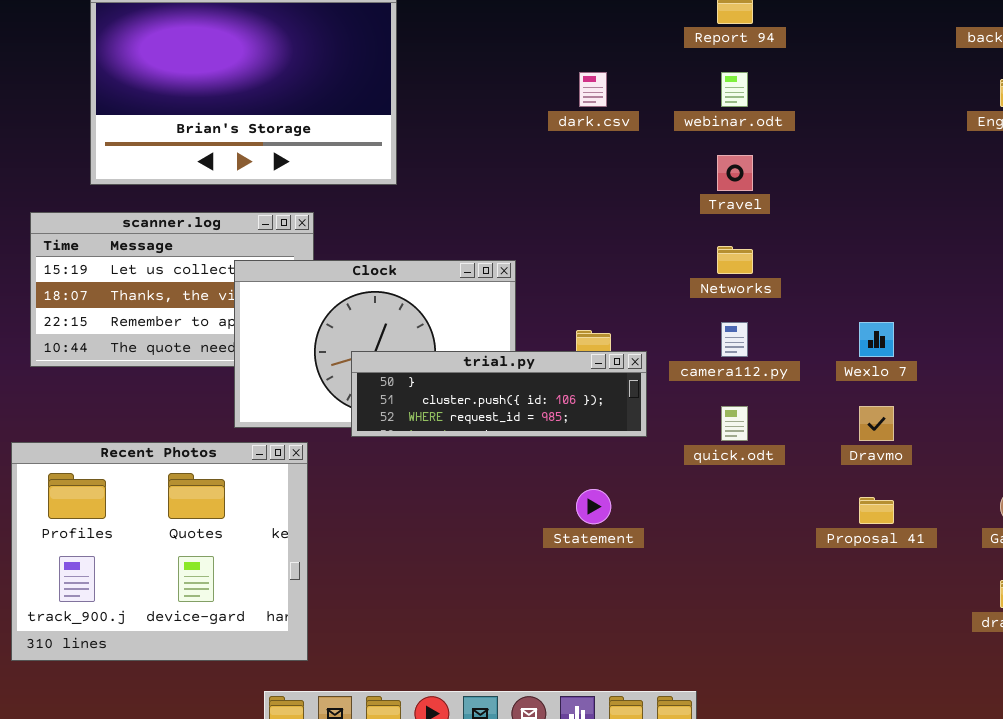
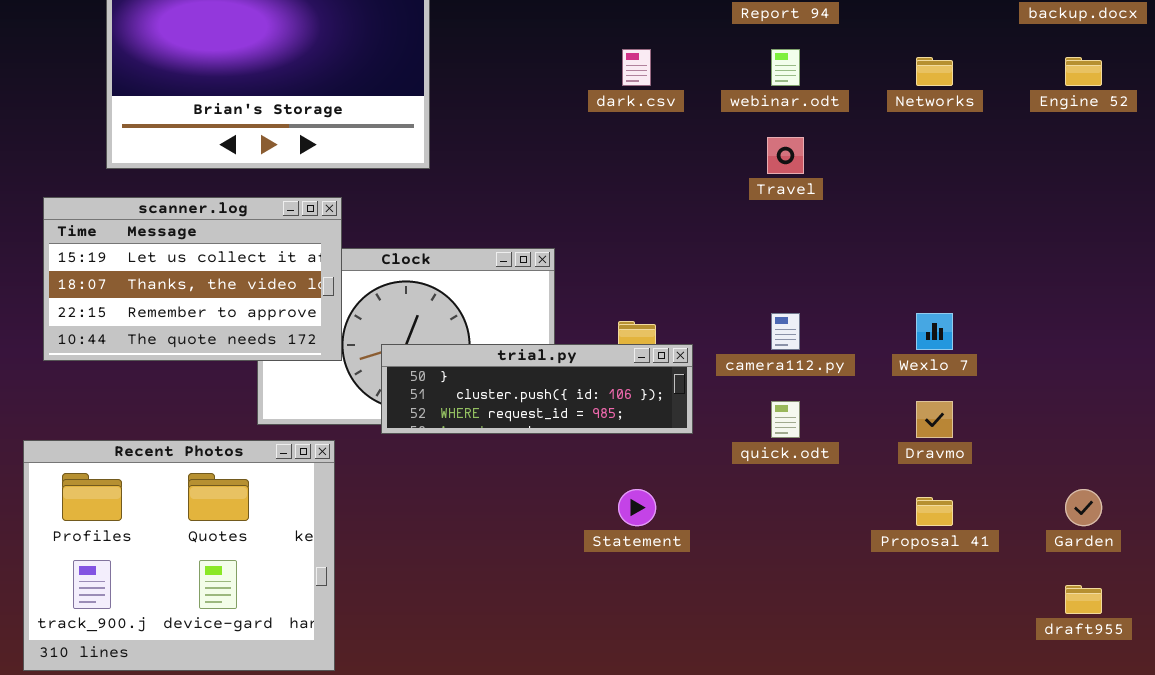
scanner.log: [30,212,314,367] -> [43,197,342,361], raised
Networks: [717,246,753,274] -> [916,57,953,86], moved

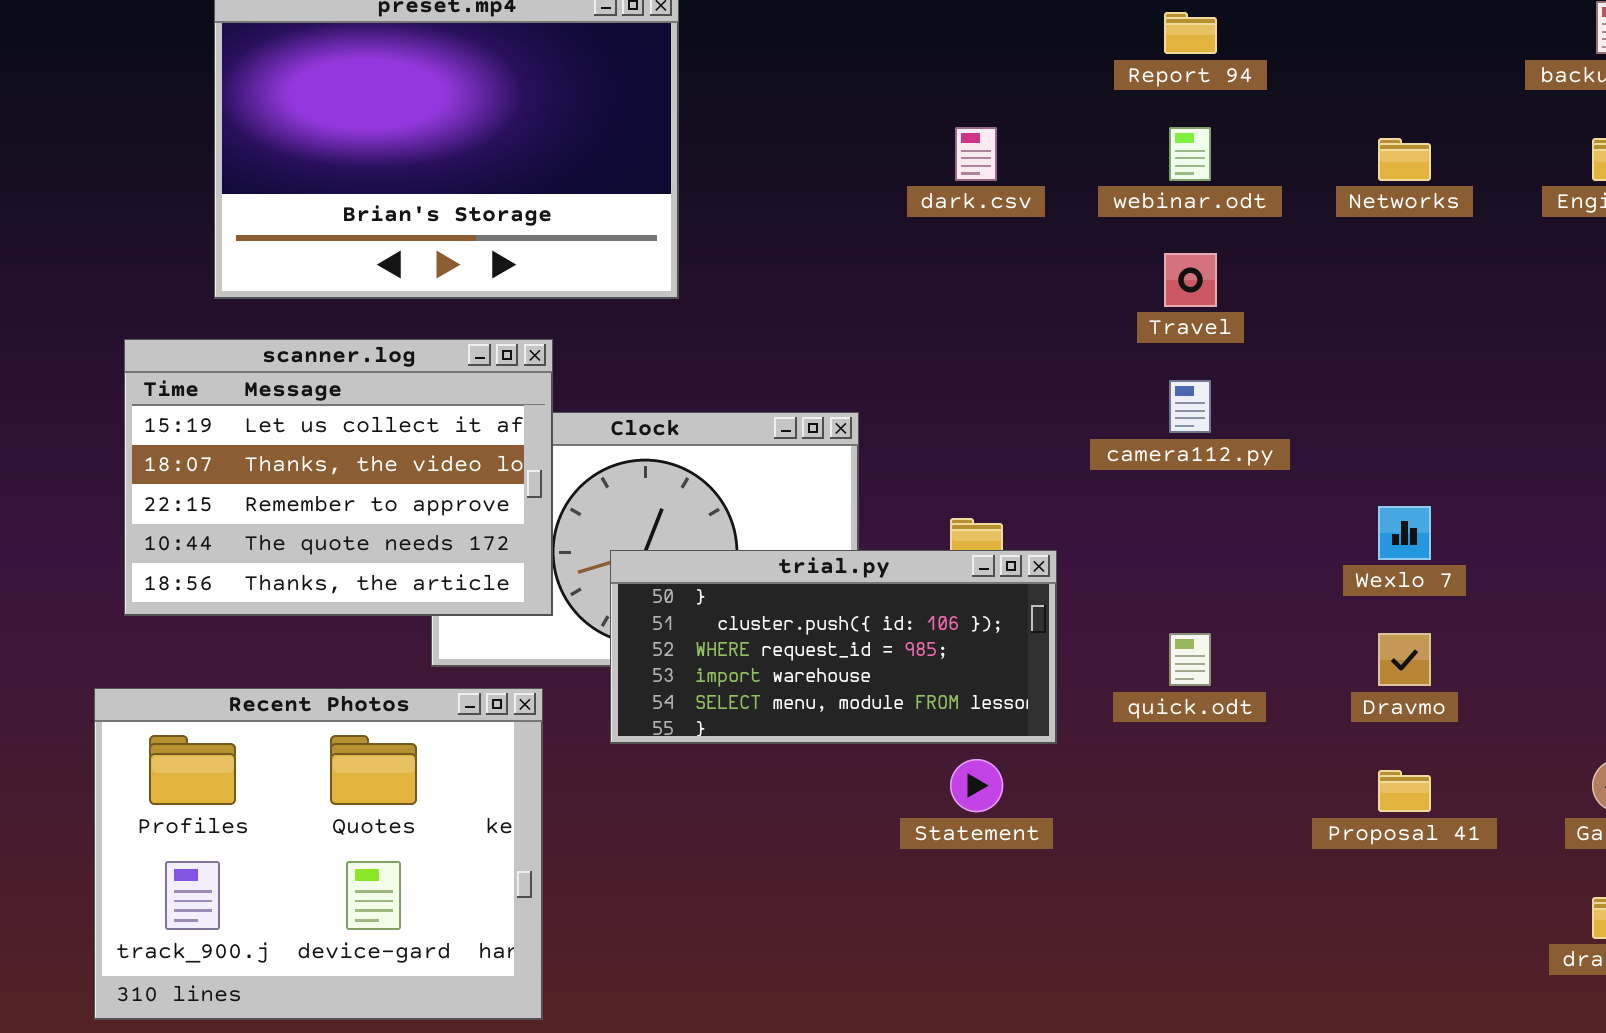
scanner.log: [43,197,342,361] -> [124,339,553,616], resized
camera112.py: [771,313,800,350] -> [1169,380,1211,433], moved
trial.py: [381,344,693,434] -> [610,550,1057,744], resized

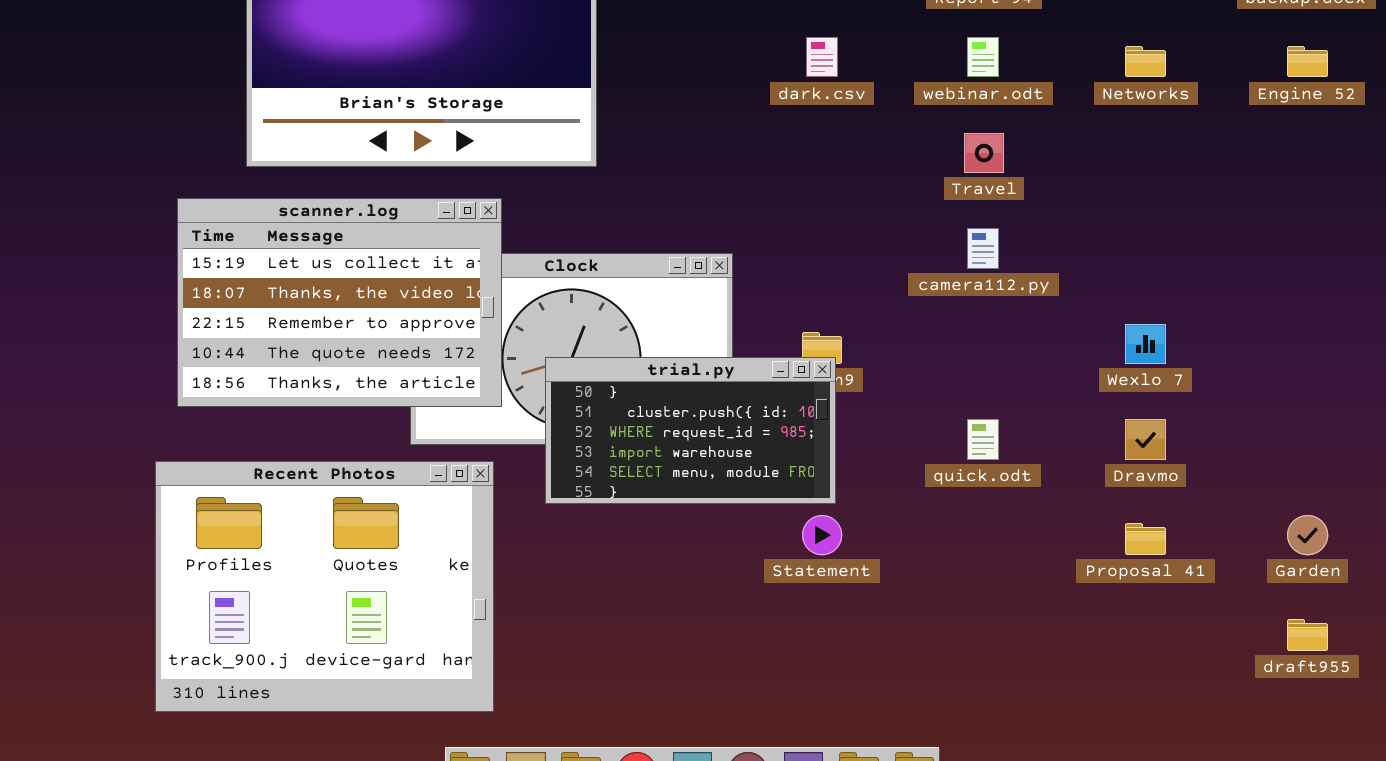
trial.py: [610,550,1057,744] -> [545,357,836,504], resized

